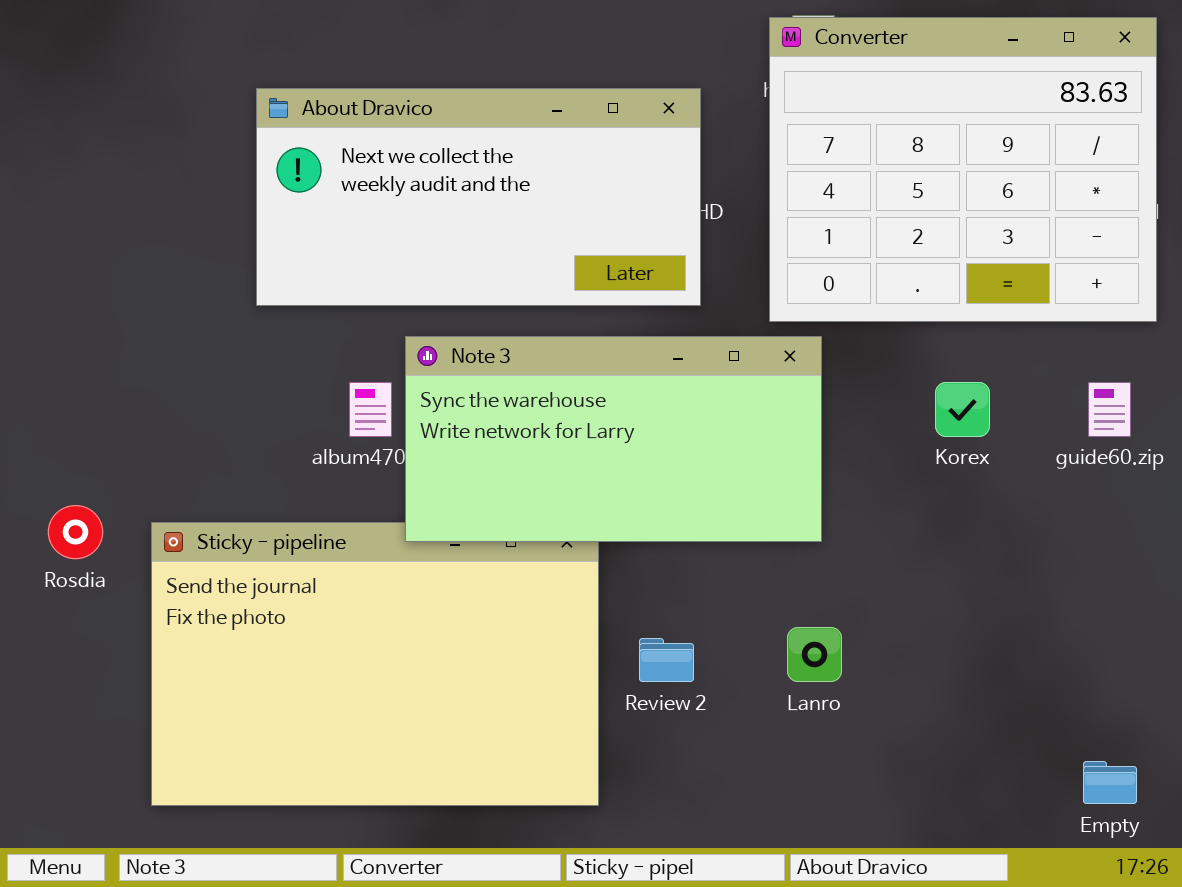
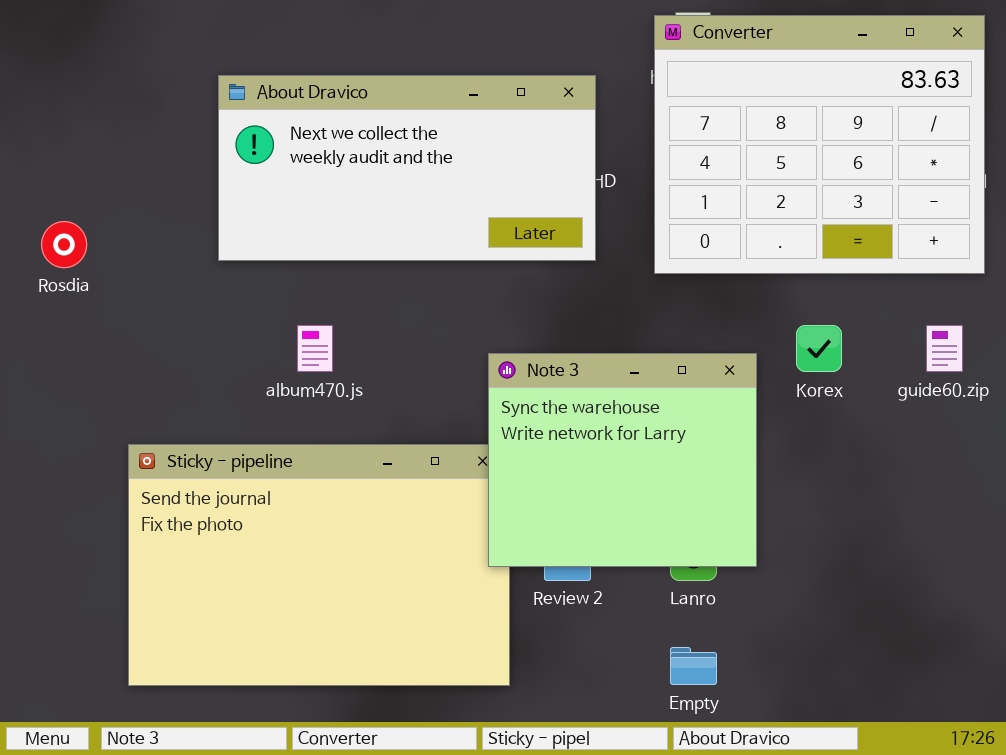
Note 3: [405,336,822,542] -> [488,353,757,567], moved, resized
Rosdia: [48,505,103,559] -> [41,221,87,268], moved
Empty: [1083,761,1137,804] -> [670,647,717,685], moved

